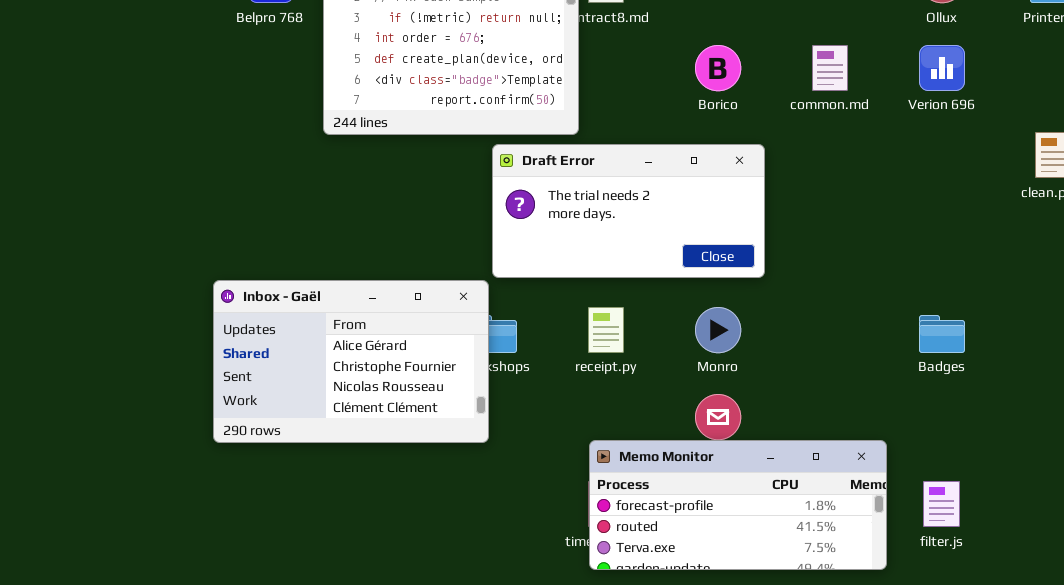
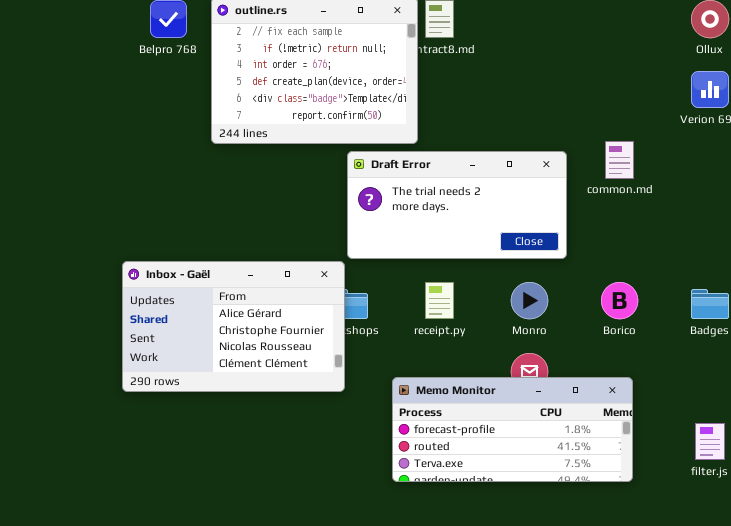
Borico: [695,45,741,91] -> [601,282,638,319], moved
common.md: [812,45,848,91] -> [605,141,634,179], moved
Memo Monitor: [589,440,887,570] -> [392,377,633,482], moved

